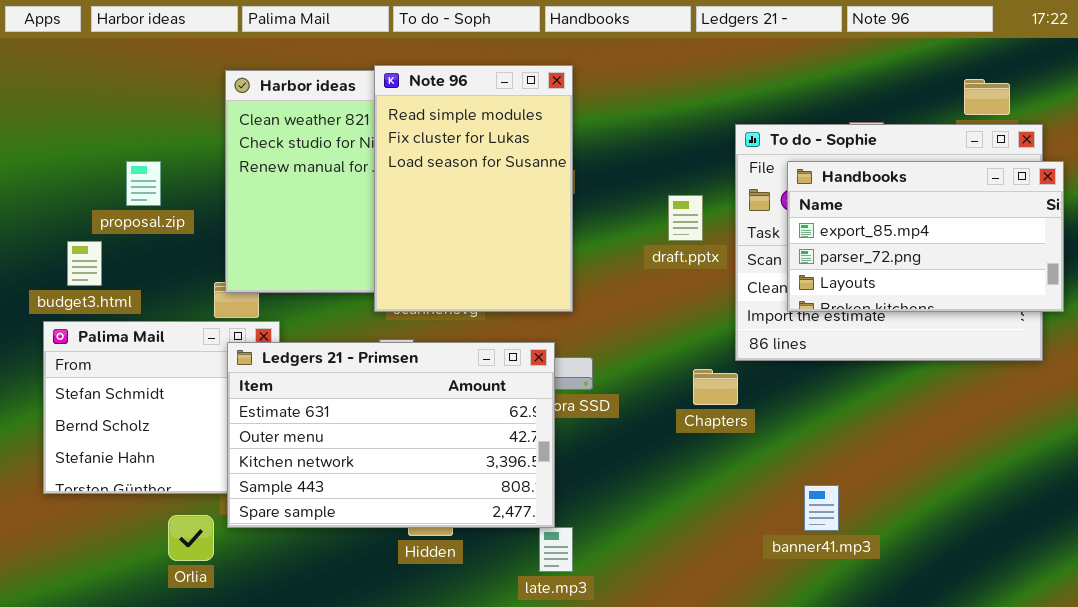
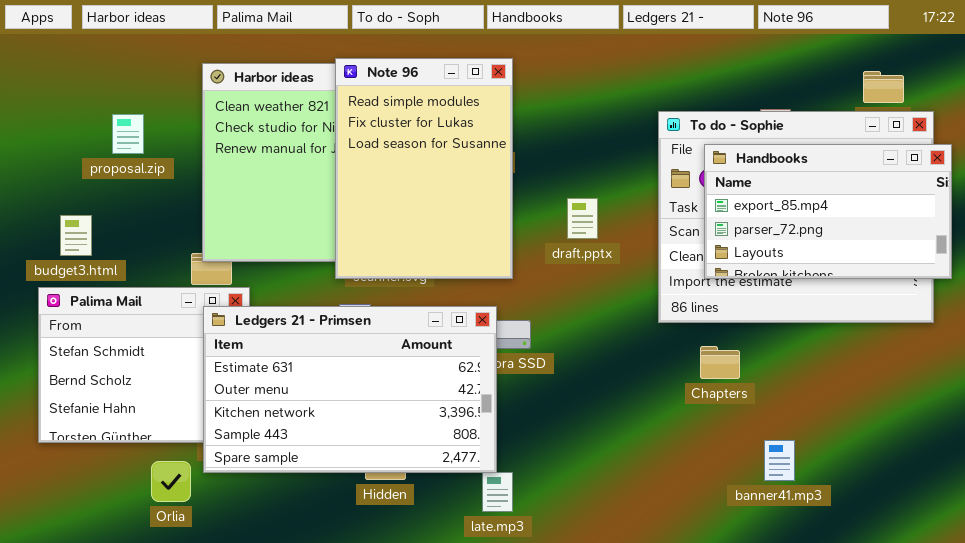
proposal.zip: [126,161,161,206] -> [112,114,144,154], moved
draft.pptx: [668,195,703,241] -> [567,198,598,239], moved
Chapters: [693,369,738,405] -> [700,346,740,379], moved
banner41.mp3: [804,485,839,531] -> [764,440,795,481], moved

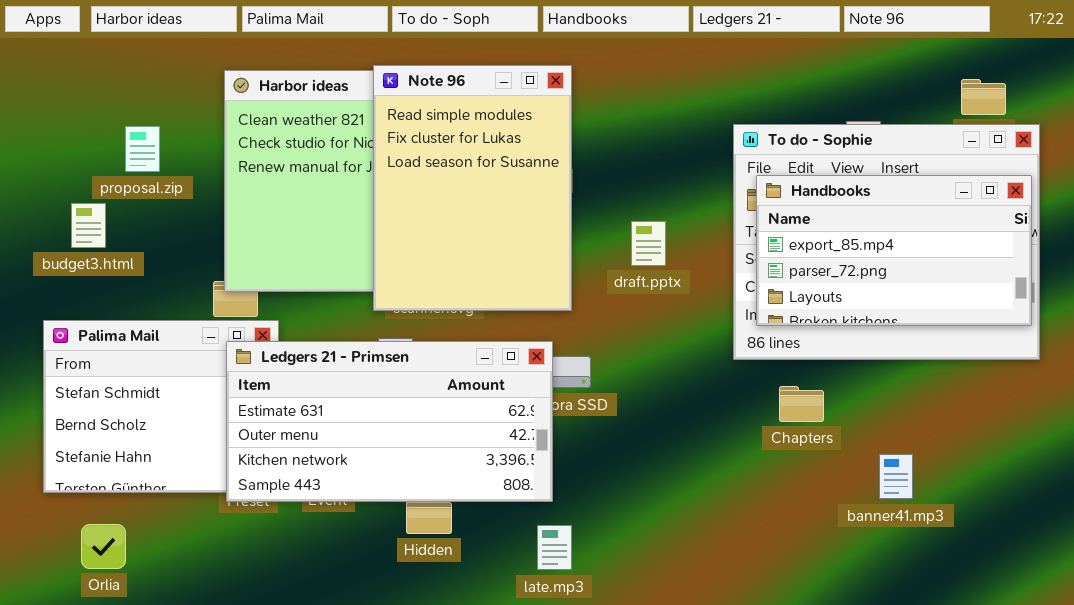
Handbooks: [704,144,952,279] -> [756,175,1032,326], moved
budget3.html: [60,215,92,256] -> [71,203,106,248], moved
Ledgers 21 - Primsen: [203,306,497,473] -> [226,341,553,502], resized
banner41.mp3: [764,440,795,481] -> [879,454,913,499], moved
Orlia: [151,461,191,502] -> [81,524,126,569], moved

